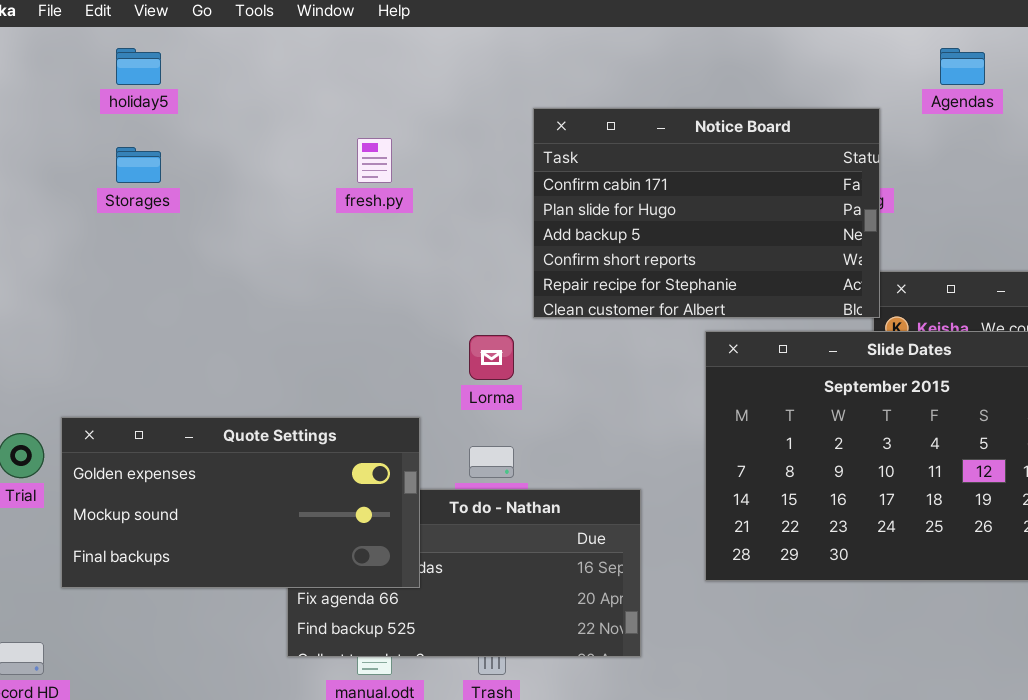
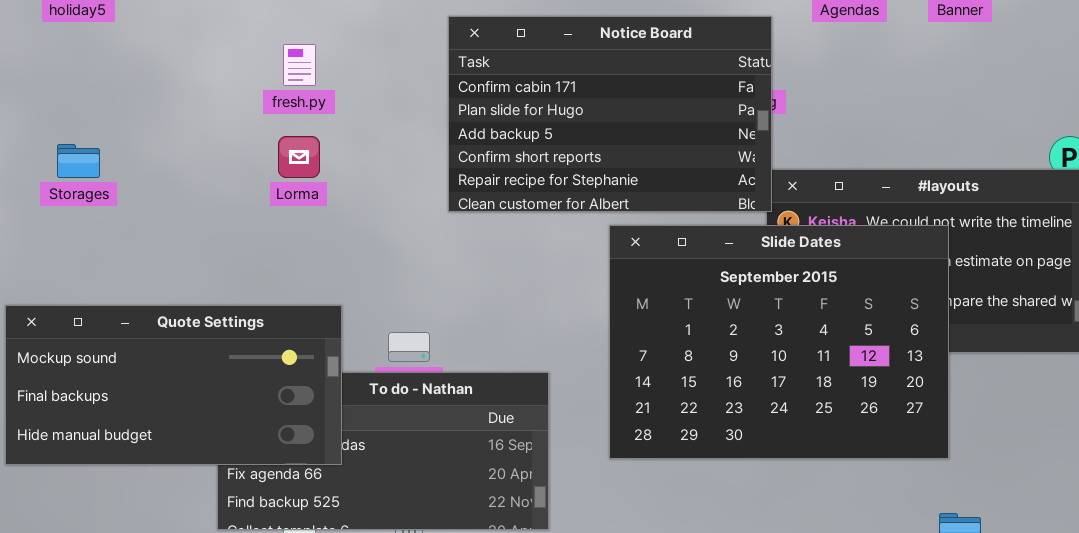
Storages: [116,147,161,183] -> [57,144,100,178], moved
Lorma: [469,335,514,380] -> [278,136,320,178], moved
Quote Settings: [61,417,420,588] -> [5,305,342,465], scrolled down 1 row

